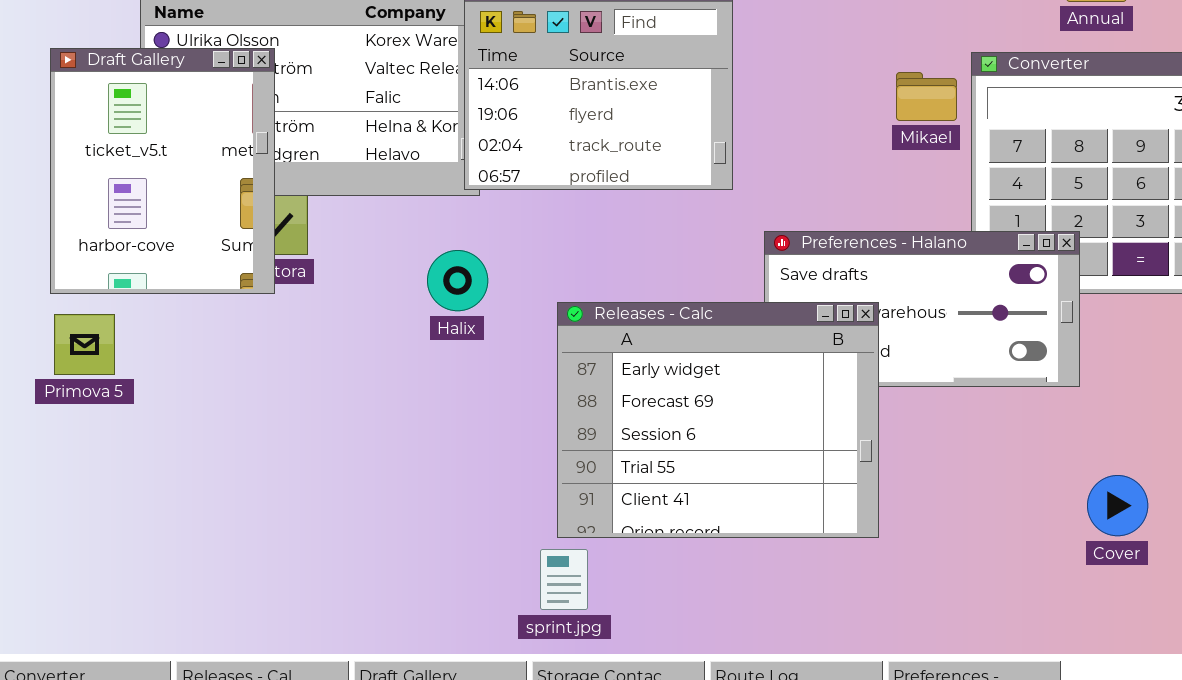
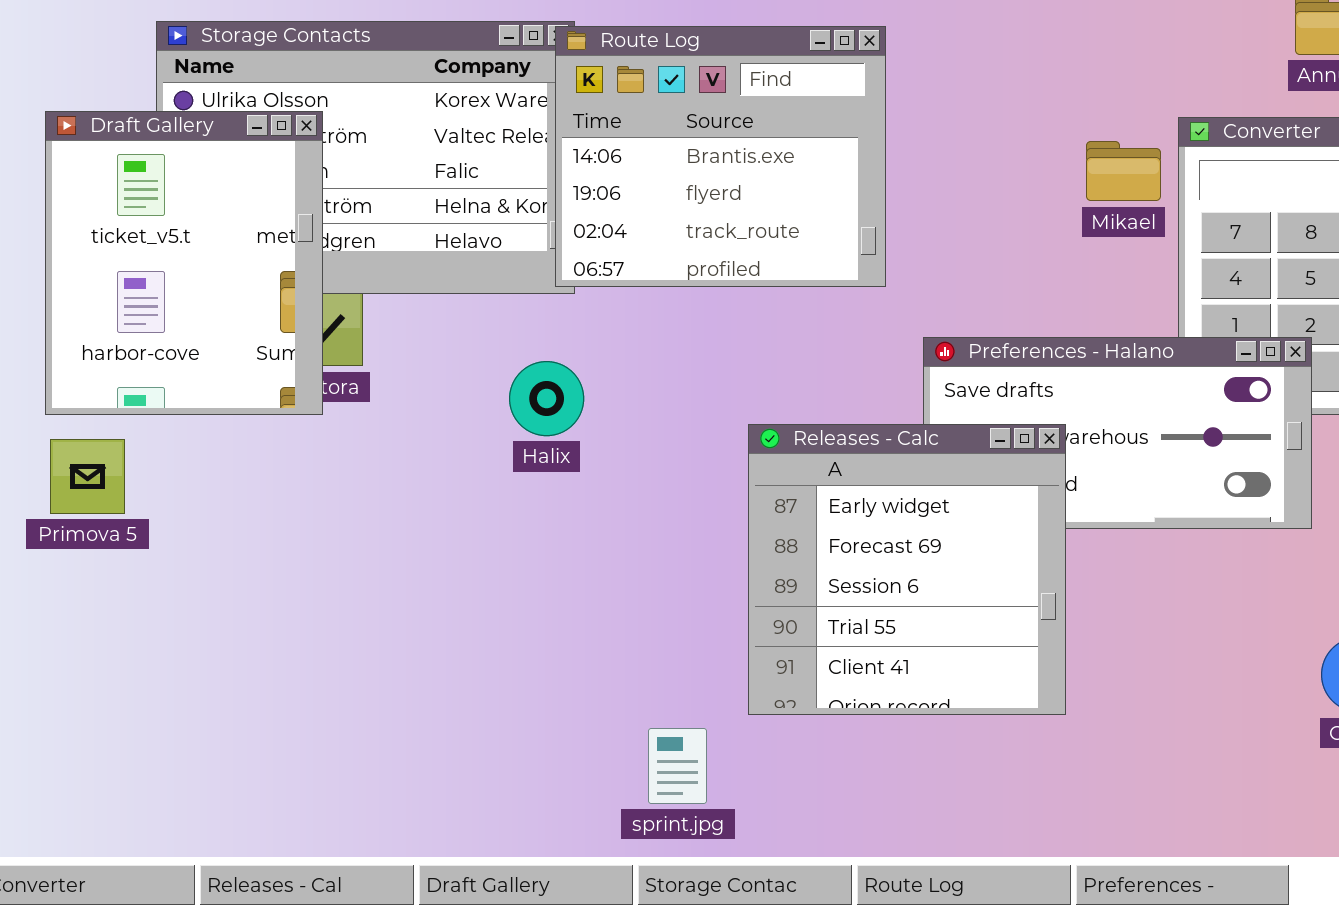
Releases - Calc: [557,302,879,538] -> [748,424,1066,715], resized

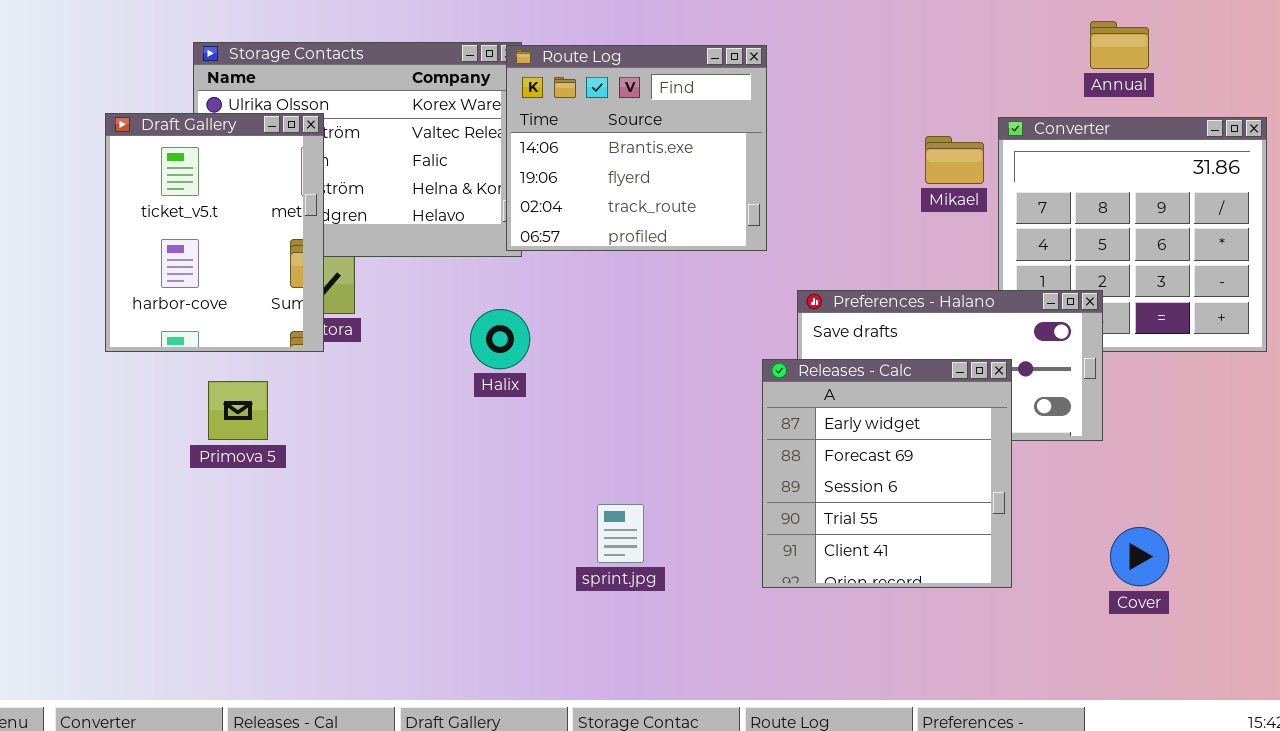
Releases - Calc: [748,424,1066,715] -> [762,359,1012,588], moved
Primova 5: [50,439,125,514] -> [208,381,268,440], moved
sprint.jpg: [648,728,707,804] -> [597,504,644,563], moved

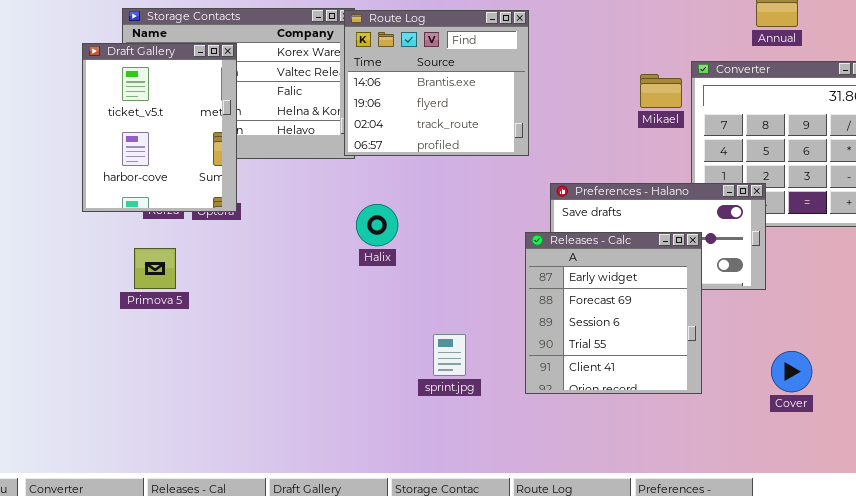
Draft Gallery: [105,113,324,352] -> [82,43,237,212], moved
Halix: [470,309,530,369] -> [356,204,398,246], moved
sprint.jpg: [597,504,644,563] -> [433,334,466,376], moved

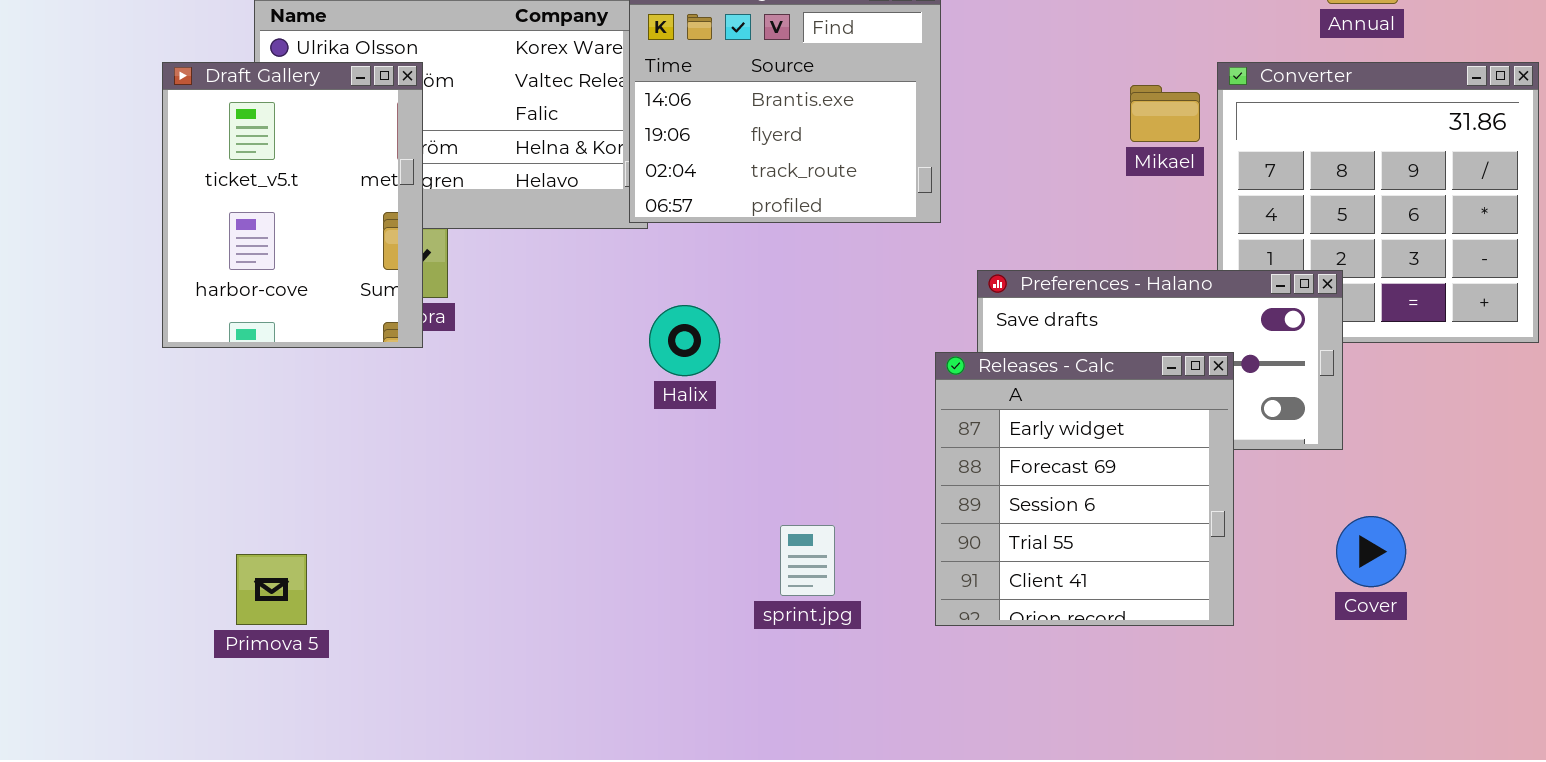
Draft Gallery: [82,43,237,212] -> [162,62,423,348], moved
Primova 5: [134,248,176,289] -> [236,554,307,625], moved
Cover: [771,351,812,392] -> [1336,516,1406,587], moved

